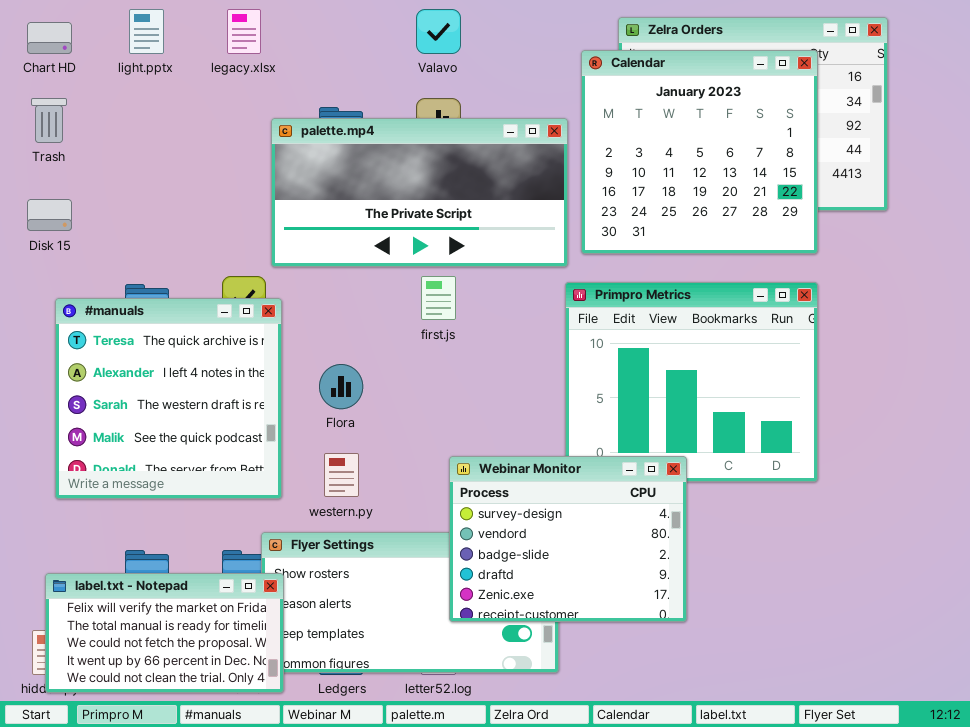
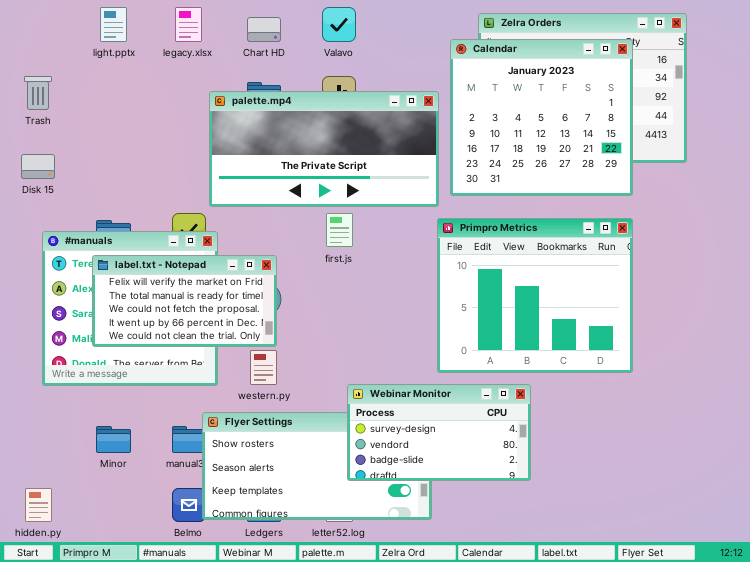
Chart HD: [27,22,72,54] -> [247,17,281,42], moved
Webinar Monitor: [449,456,687,622] -> [347,384,531,481], resized
label.txt - Notepad: [45,573,284,693] -> [92,255,277,347], moved

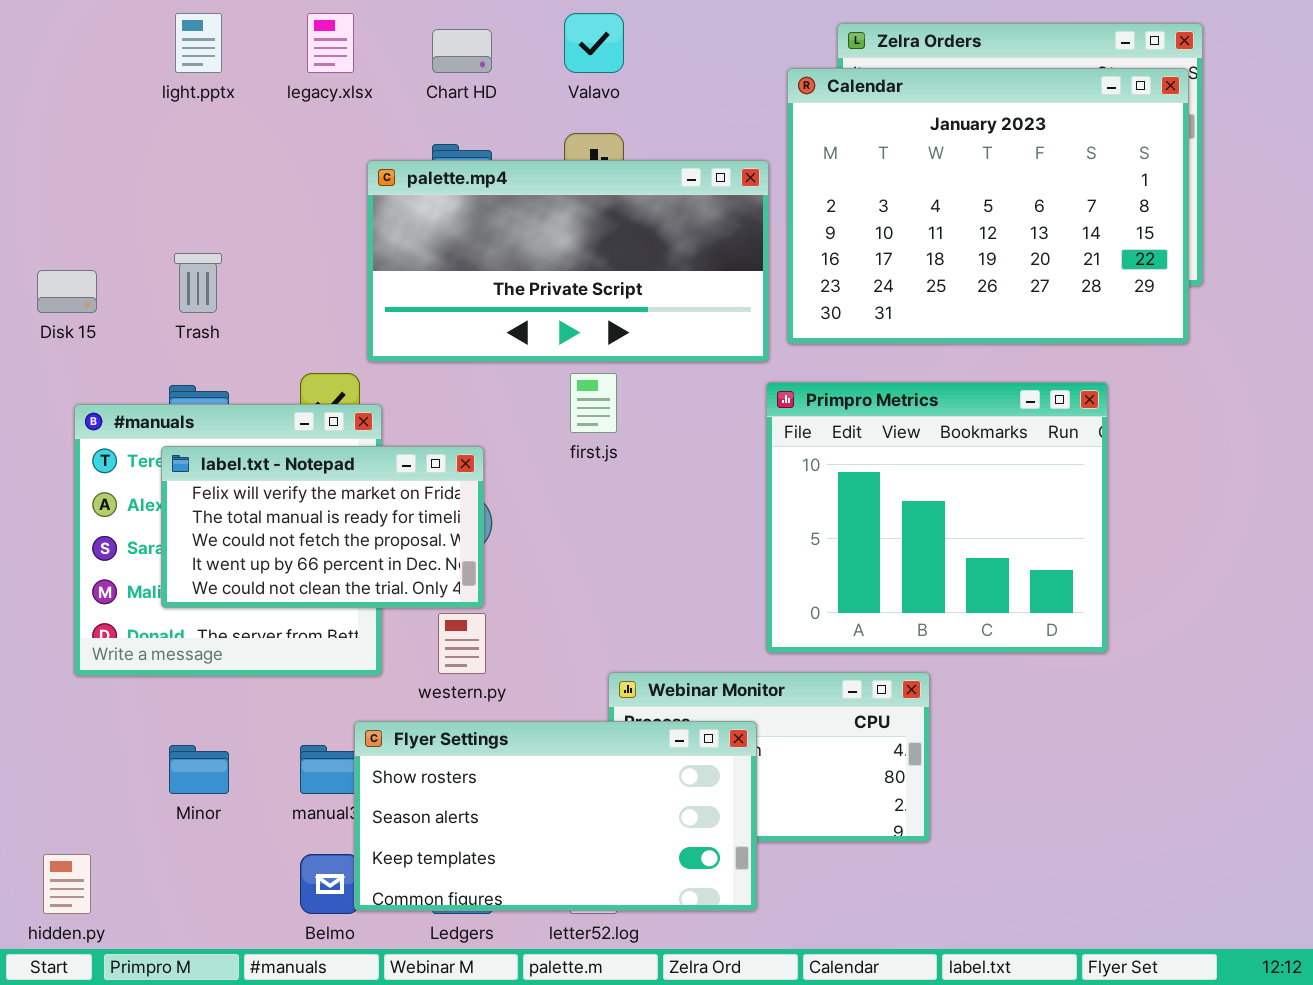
Calendar: [450,39,633,196] -> [787,68,1189,344], resized
Trash: [24,76,52,110] -> [174,253,222,313], moved
Flyer Settings: [202,412,432,520] -> [354,721,757,911], raised

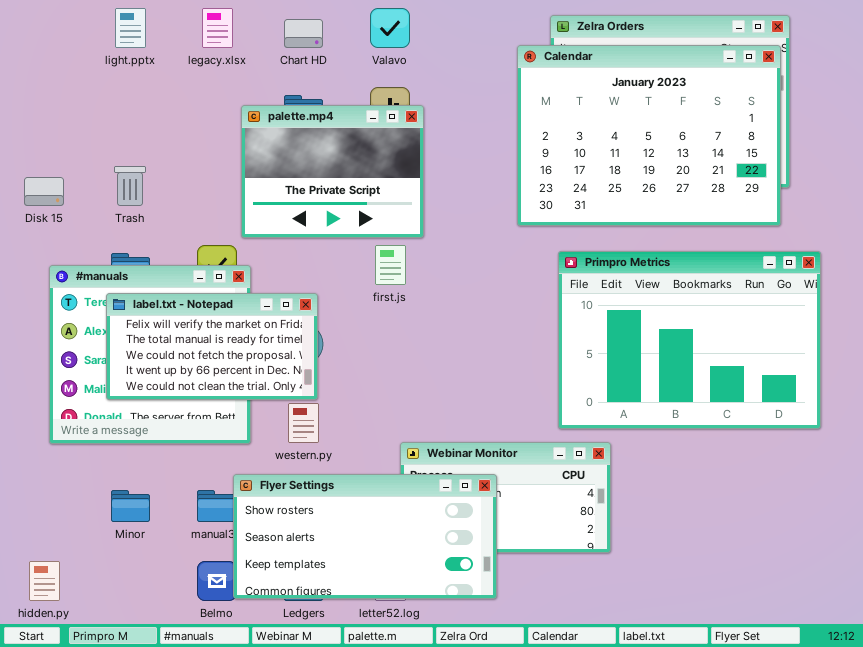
palette.mp4: [367,160,769,362] -> [241,105,424,238], resized
Primpro Metrics: [766,382,1108,653] -> [558,251,821,429], moved, resized

